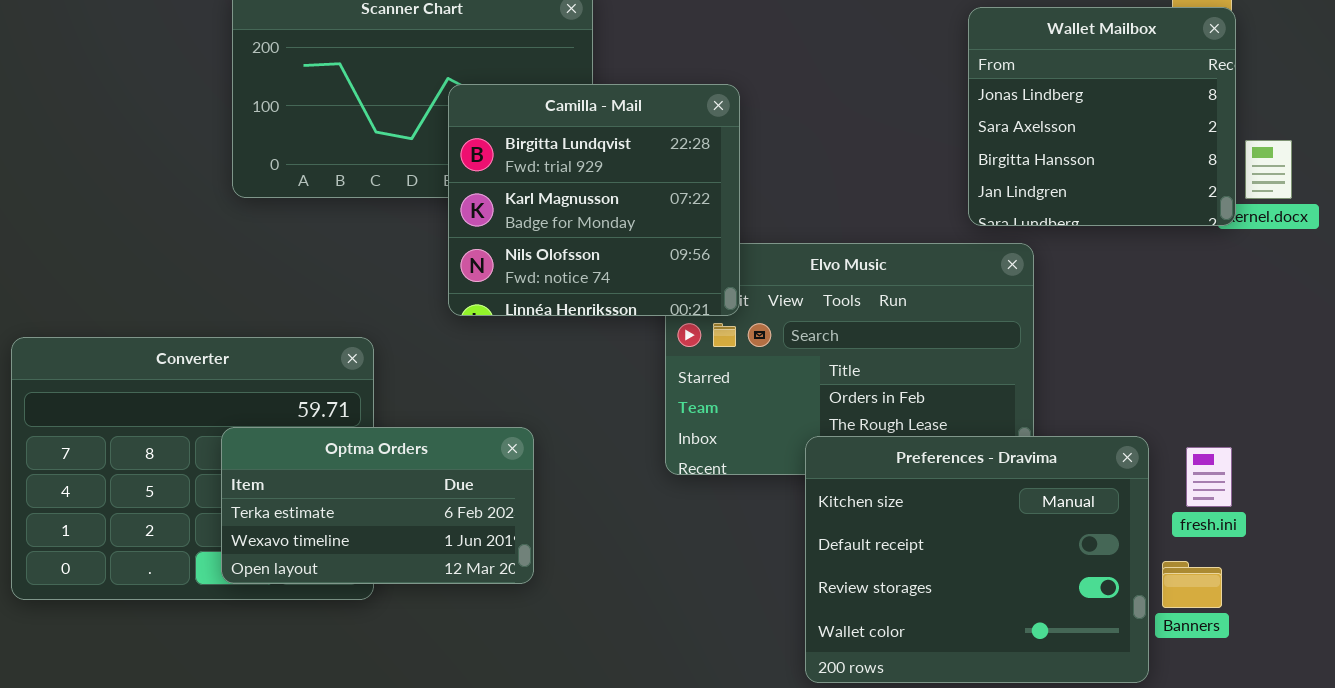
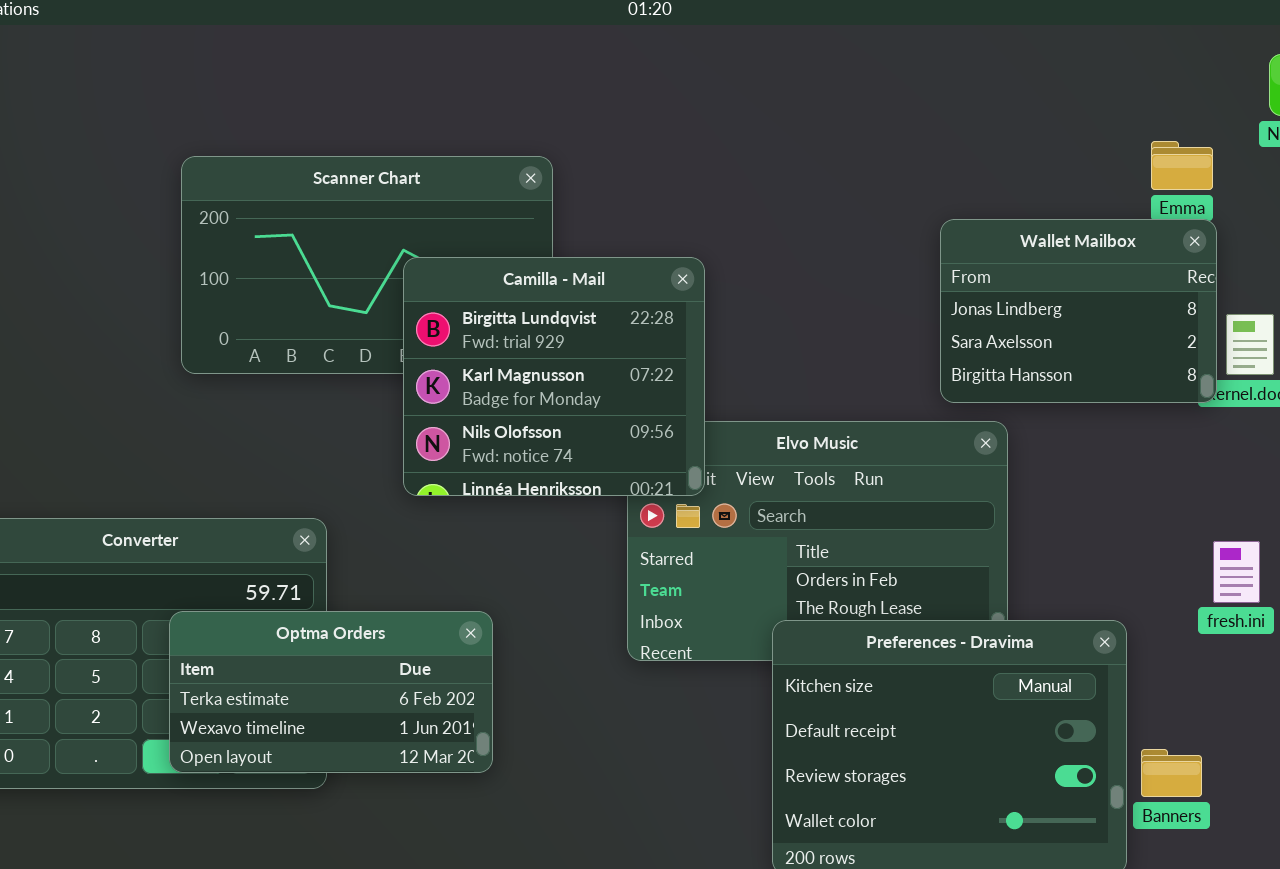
Wallet Mailbox: [968,7,1236,226] -> [940,219,1217,403], resized
fresh.ini: [1186,447,1232,507] -> [1213,541,1260,603], moved

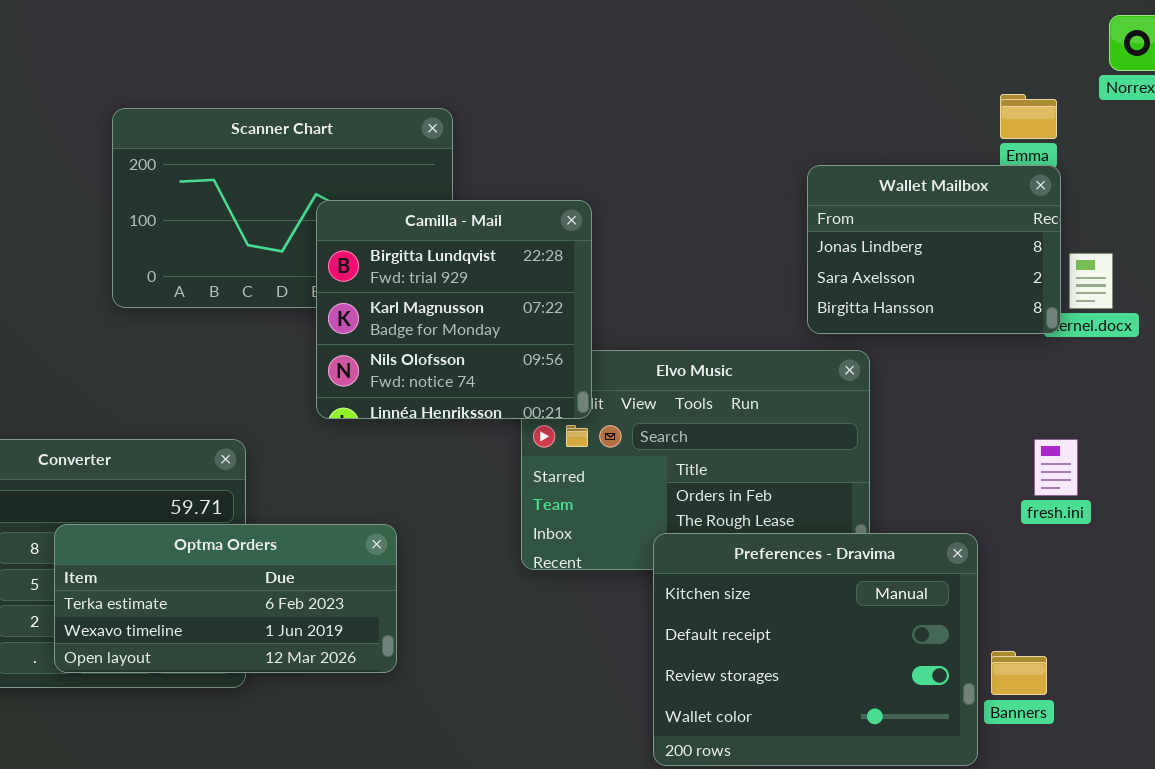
fresh.ini: [1213,541,1260,603] -> [1034,439,1078,496], moved
Optma Orders: [169,611,493,773] -> [54,524,397,673], resized

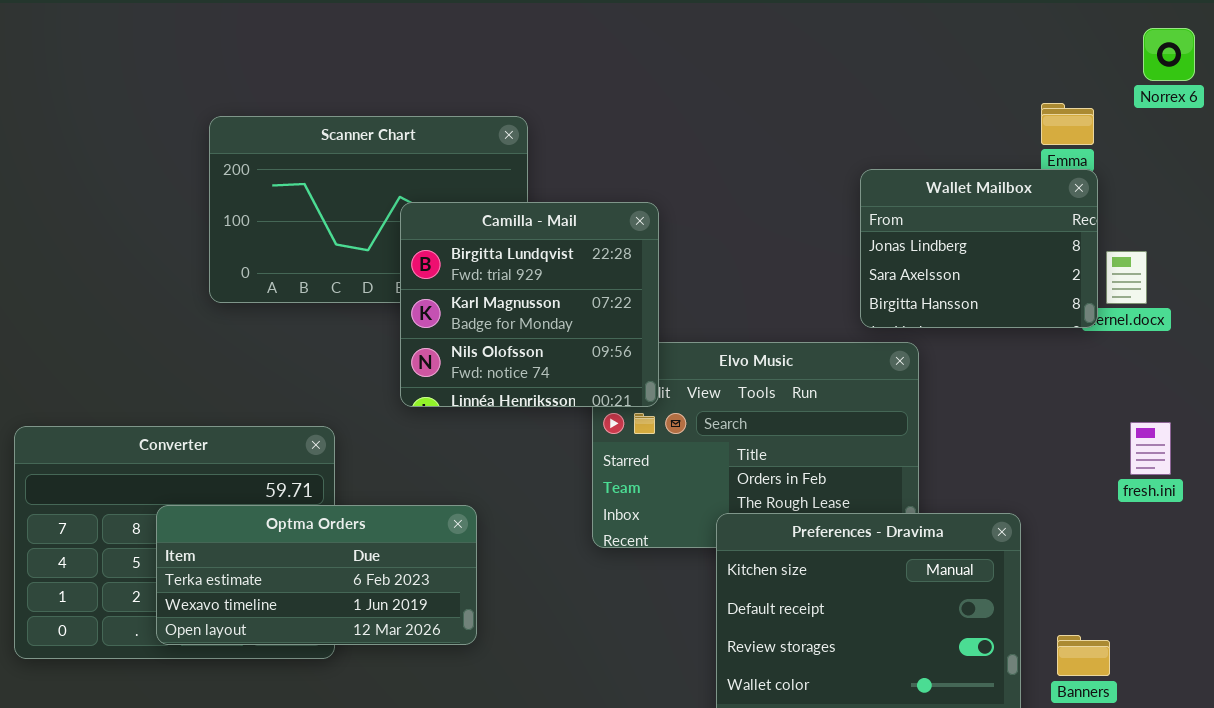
fresh.ini: [1034,439,1078,496] -> [1130,422,1171,475], moved
Banners: [991,651,1047,695] -> [1057,635,1110,676], moved

